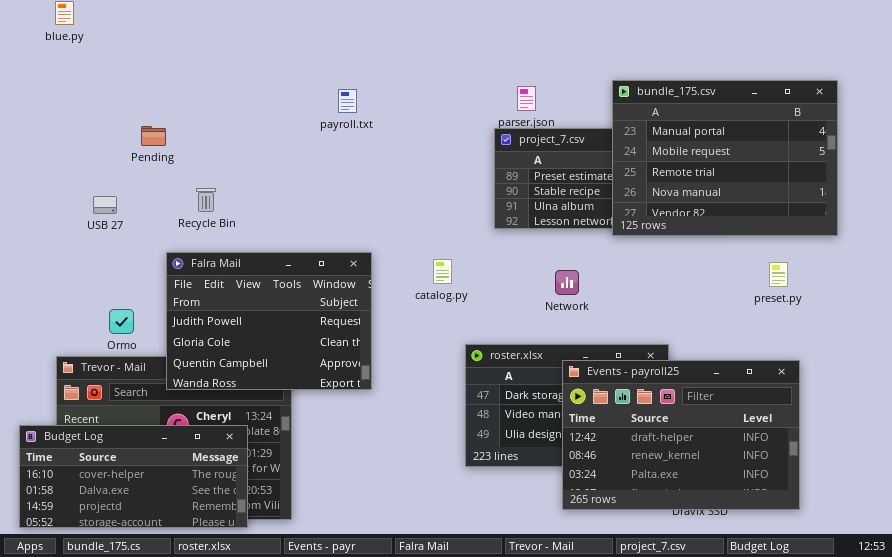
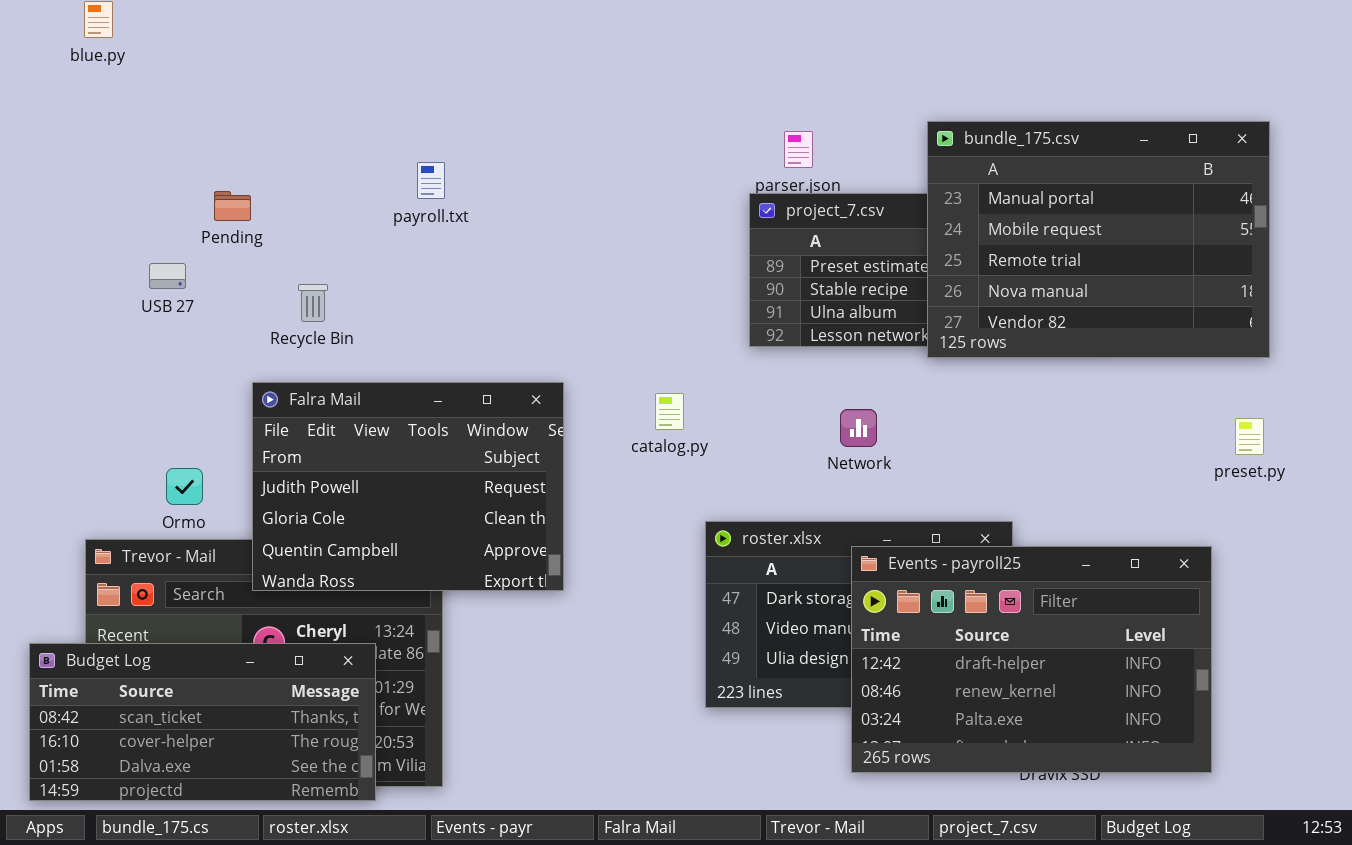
payroll.txt: [338,89,357,113] -> [417,162,445,199], moved
USB 27: [93,196,117,214] -> [149,263,186,289], moved
preset.py: [769,262,788,287] -> [1235,418,1264,455], moved
Budget Log: [19,425,248,528] -> [29,643,376,801], scrolled up 1 row

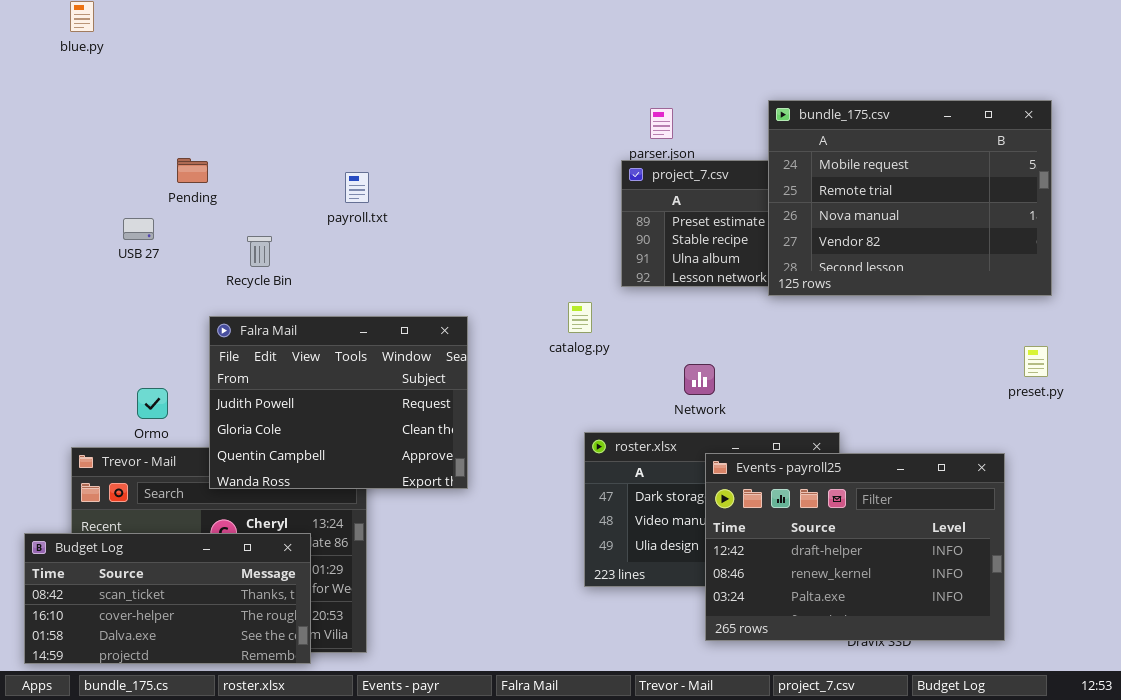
bundle_175.csv: [927,121,1270,358] -> [768,100,1052,296], scrolled down 1 row
payroll.txt: [417,162,445,199] -> [345,172,369,203], moved
catalog.py: [655,393,684,430] -> [568,302,592,333], moved
Network: [840,409,877,447] -> [684,364,715,395], moved

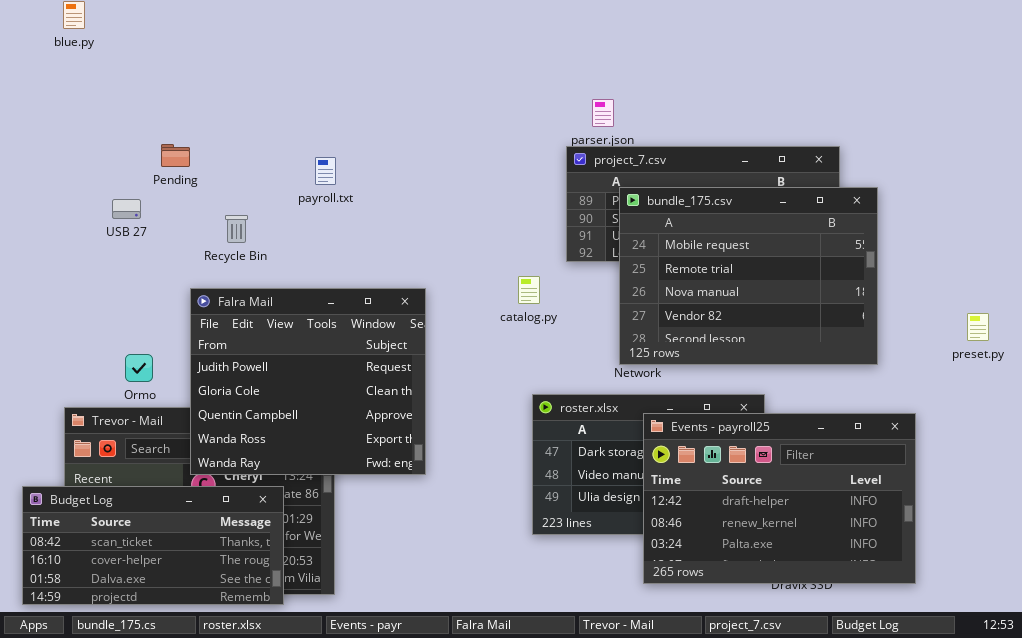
bundle_175.csv: [768,100,1052,296] -> [619,187,878,365], moved
Falra Mail: [209,316,468,489] -> [190,288,426,475], resized
preset.py: [1024,346,1048,377] -> [967,313,989,341], moved

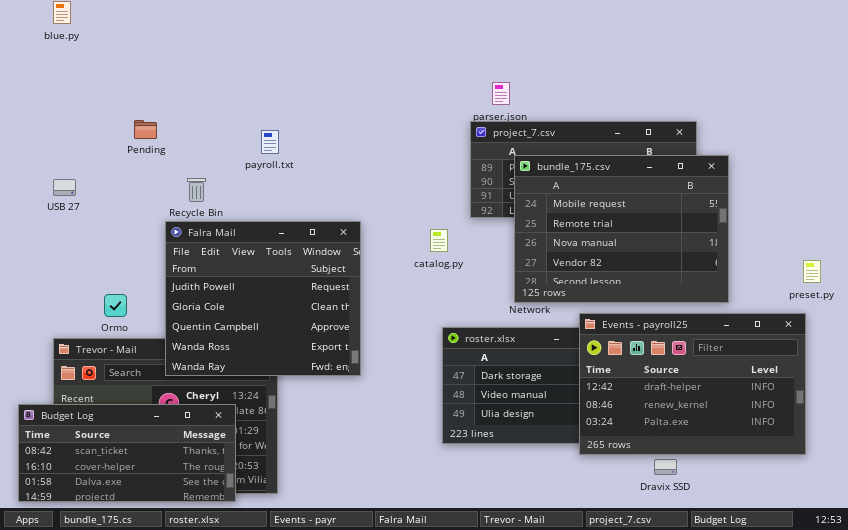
USB 27: [112,199,141,219] -> [53,179,76,196], moved
Falra Mail: [190,288,426,475] -> [165,221,361,376], moved
Events - payroll25: [643,413,916,584] -> [579,313,806,455], moved

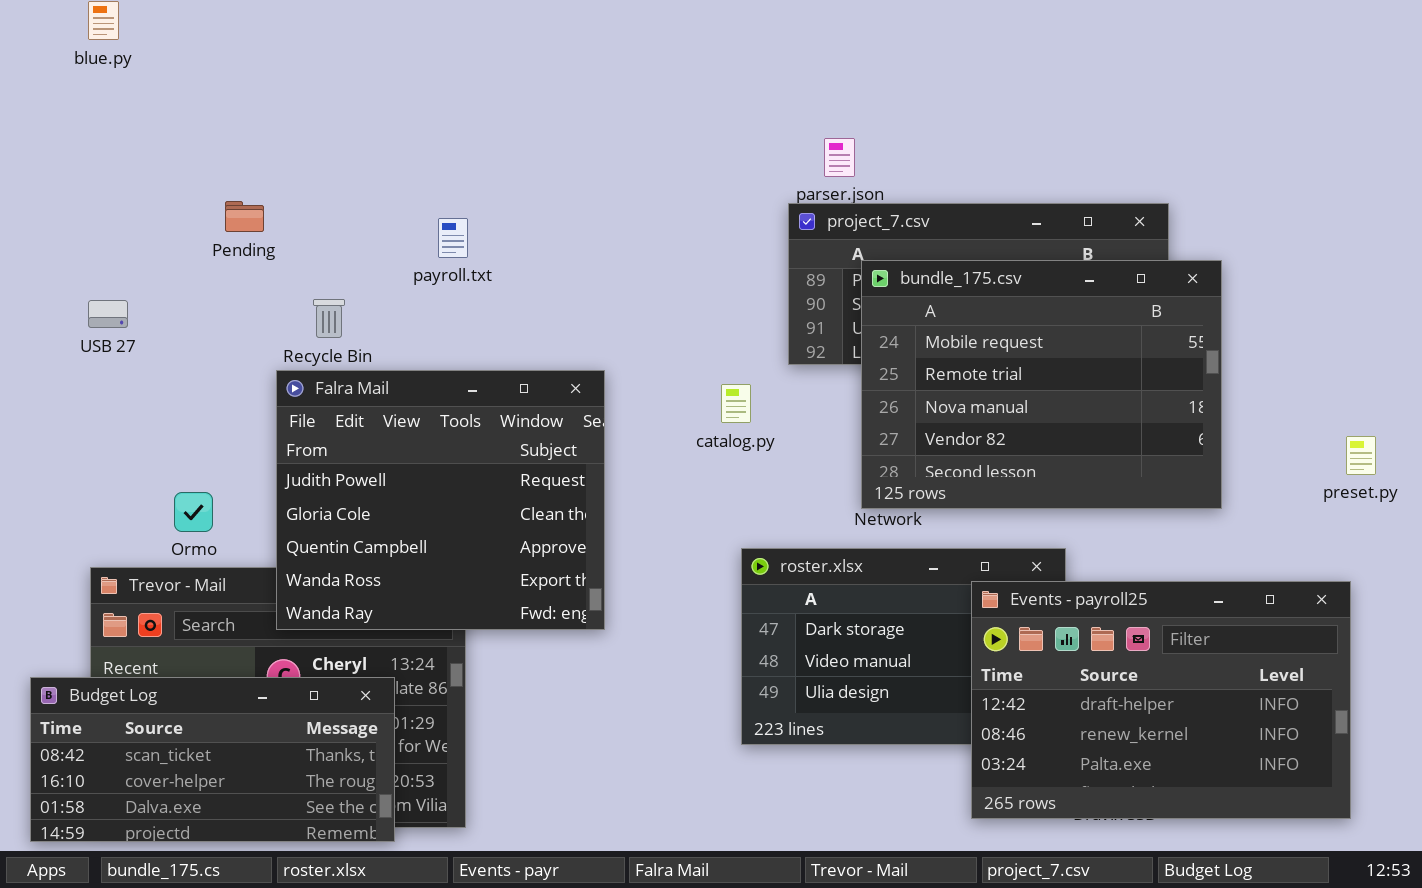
Events - payroll25: [579,313,806,455] -> [971,581,1351,819], moved

